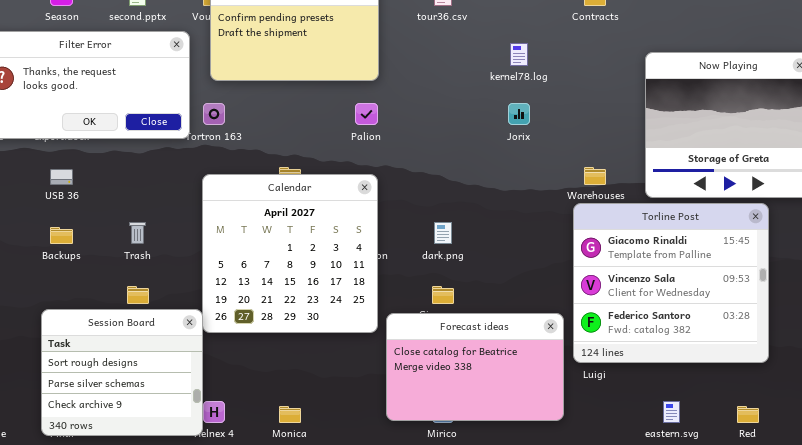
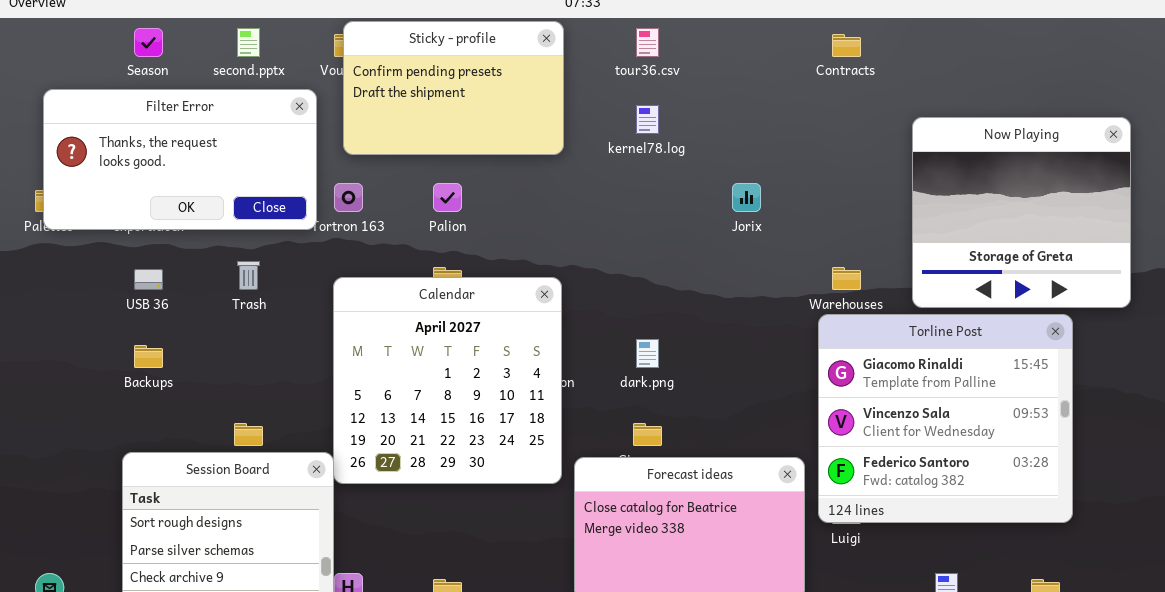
kernel78.log: [510,43,528,66] -> [636,105,659,134], moved
Palion: [355,103,378,125] -> [433,183,462,212], moved
Trash: [129,222,146,244] -> [237,261,260,290], moved

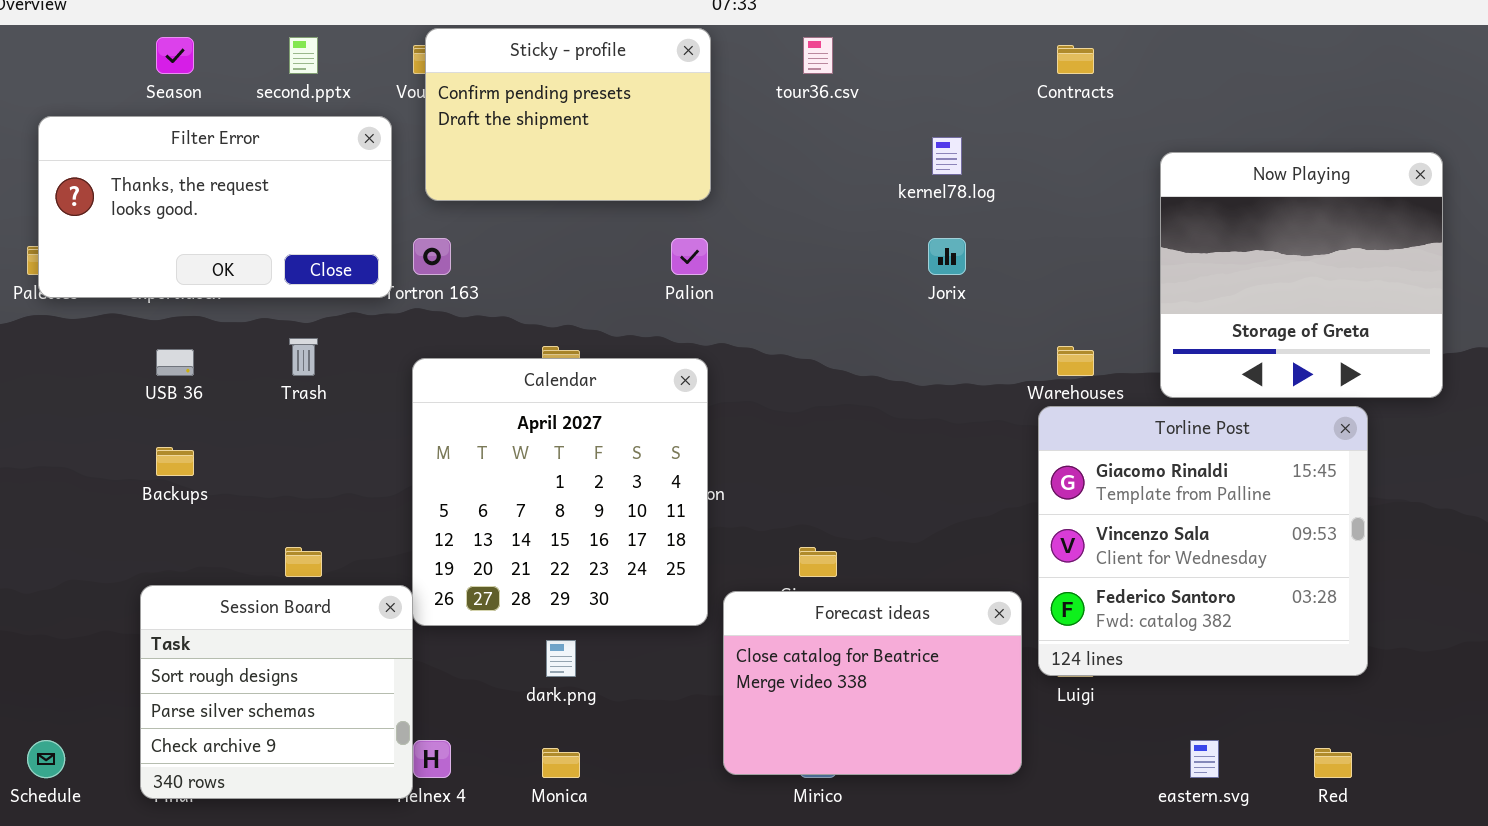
kernel78.log: [636,105,659,134] -> [932,137,962,175], moved
Palion: [433,183,462,212] -> [671,238,708,275], moved
dark.png: [636,339,659,368] -> [546,640,576,677], moved

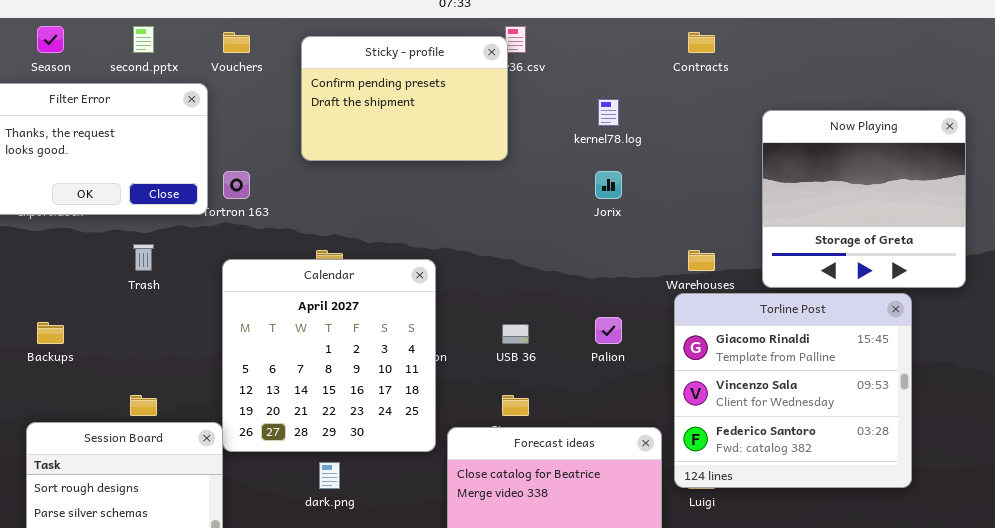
Sticky - profile: [425,28,711,201] -> [301,36,508,161], moved
Palion: [671,238,708,275] -> [595,317,622,344], moved
USB 36: [156,349,194,376] -> [502,324,529,344], moved

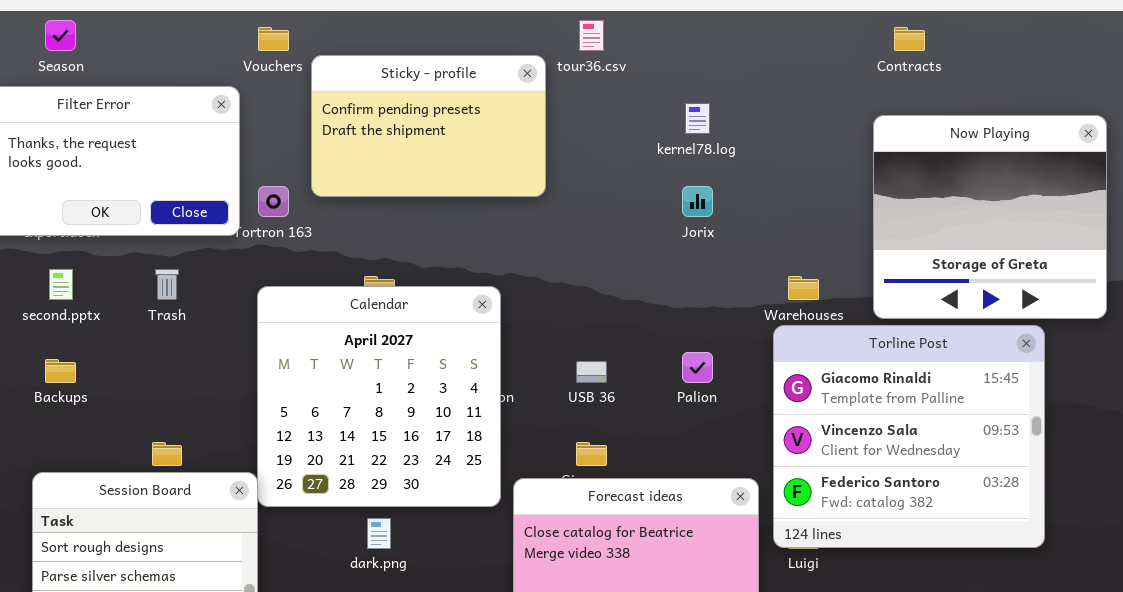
second.pptx: [133,26,154,53] -> [49,269,73,300], moved
Contracts: [688,32,715,53] -> [894,27,925,51], moved
Sticky - profile: [301,36,508,161] -> [311,55,546,197], moved

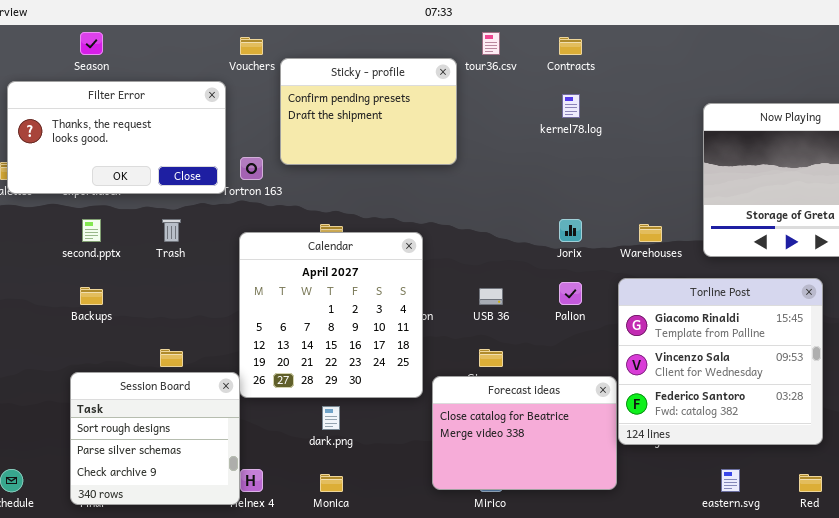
Contracts: [894,27,925,51] -> [559,37,582,55], moved
Jorix: [682,186,713,217] -> [559,219,582,242], moved
Torline Post: [773,325,1045,548] -> [618,278,823,445], moved

